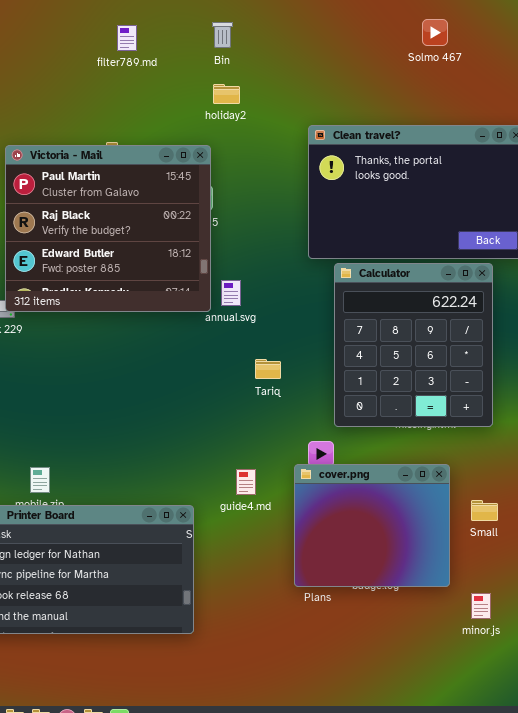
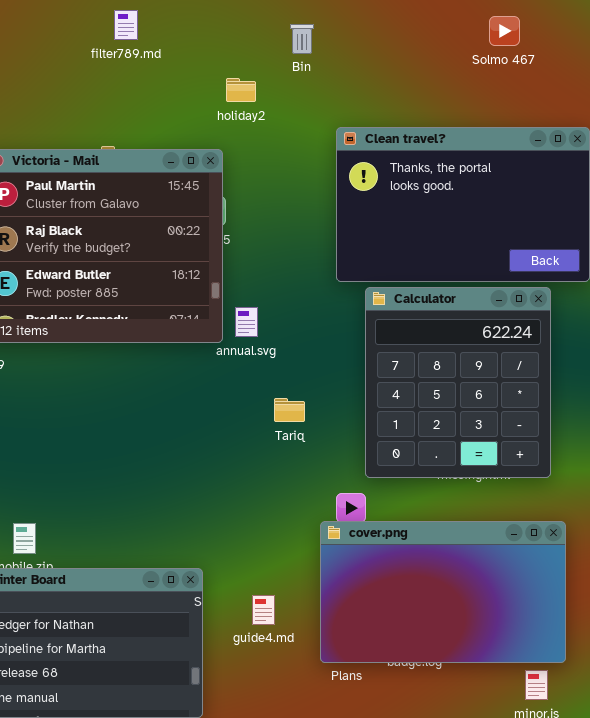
Solmo 467: [422,19,448,46] -> [489,16,520,46], moved
Bin: [212,22,233,48] -> [290,24,314,54], moved
cover.png: [294,464,450,587] -> [320,521,566,663], resized
guide4.md: [236,469,256,495] -> [252,595,275,625], moved

